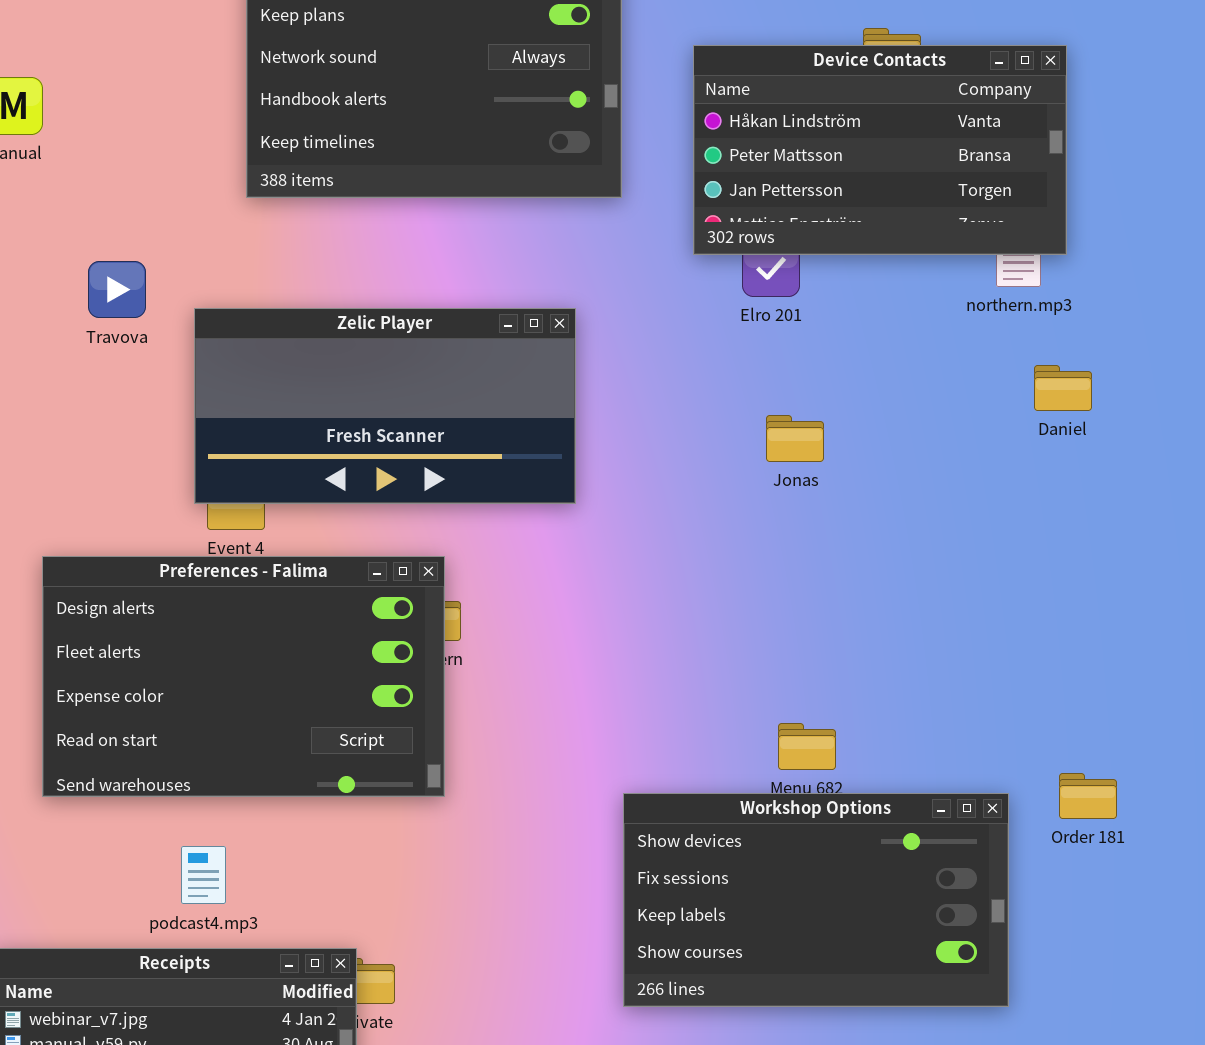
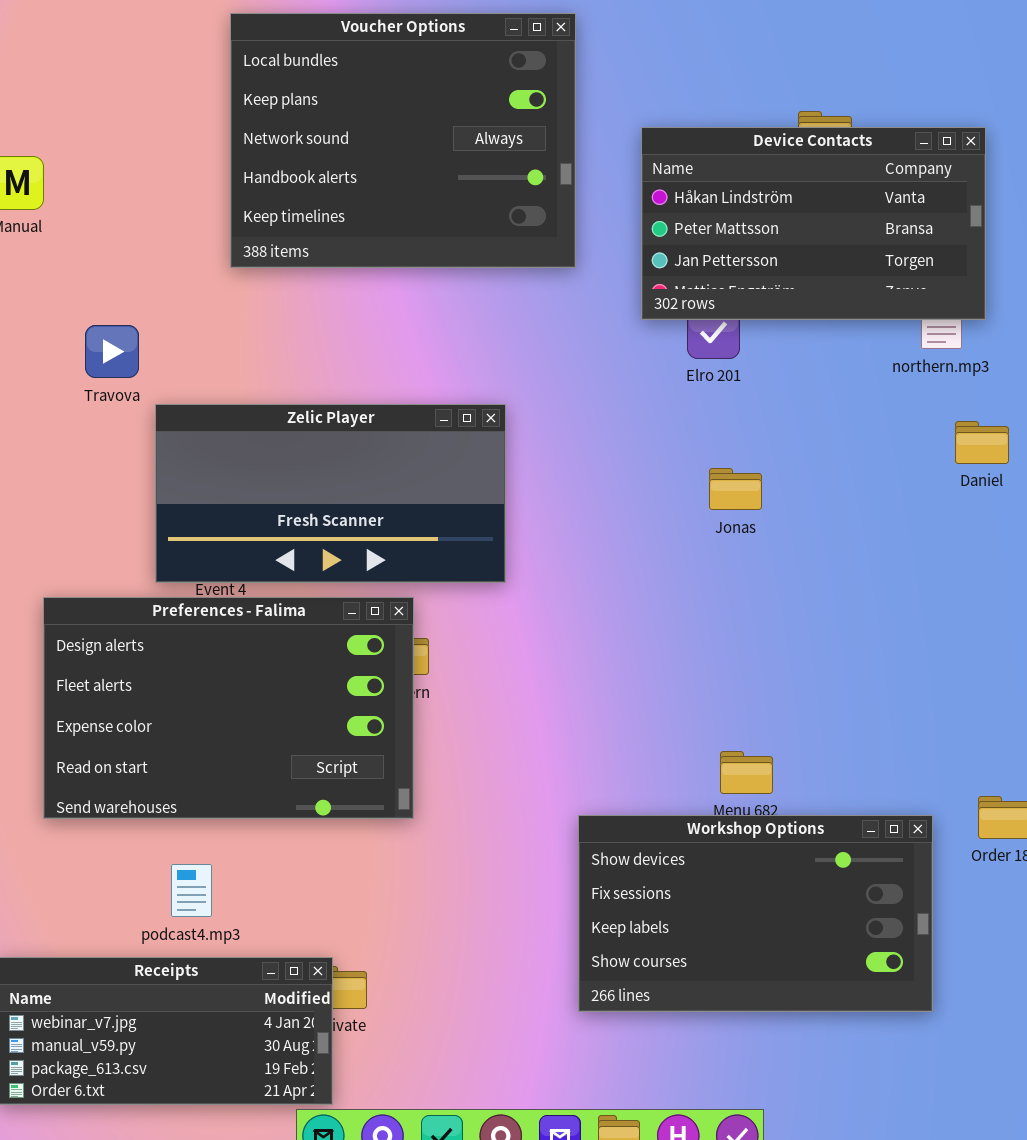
Zelic Player: [194,308,576,504] -> [155,404,506,583], moved

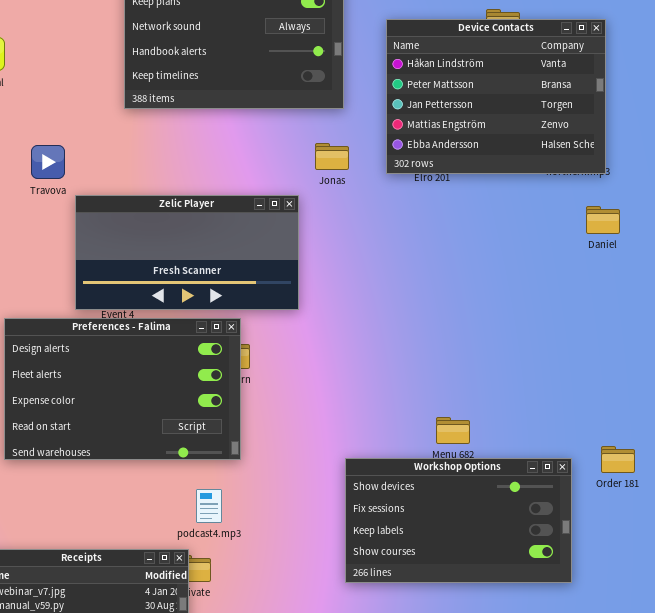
Device Contacts: [641,127,986,320] -> [386,19,606,174], resized
Jonas: [709,468,762,510] -> [315,143,349,170], moved
podcast4.mp3: [171,864,212,917] -> [196,489,222,523], moved

